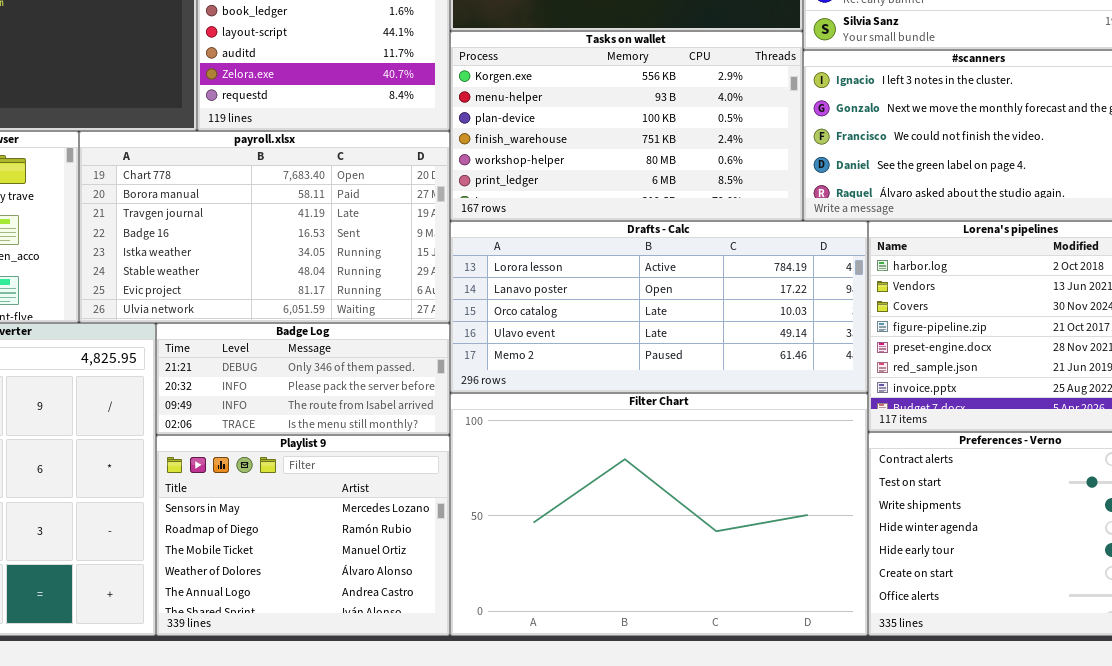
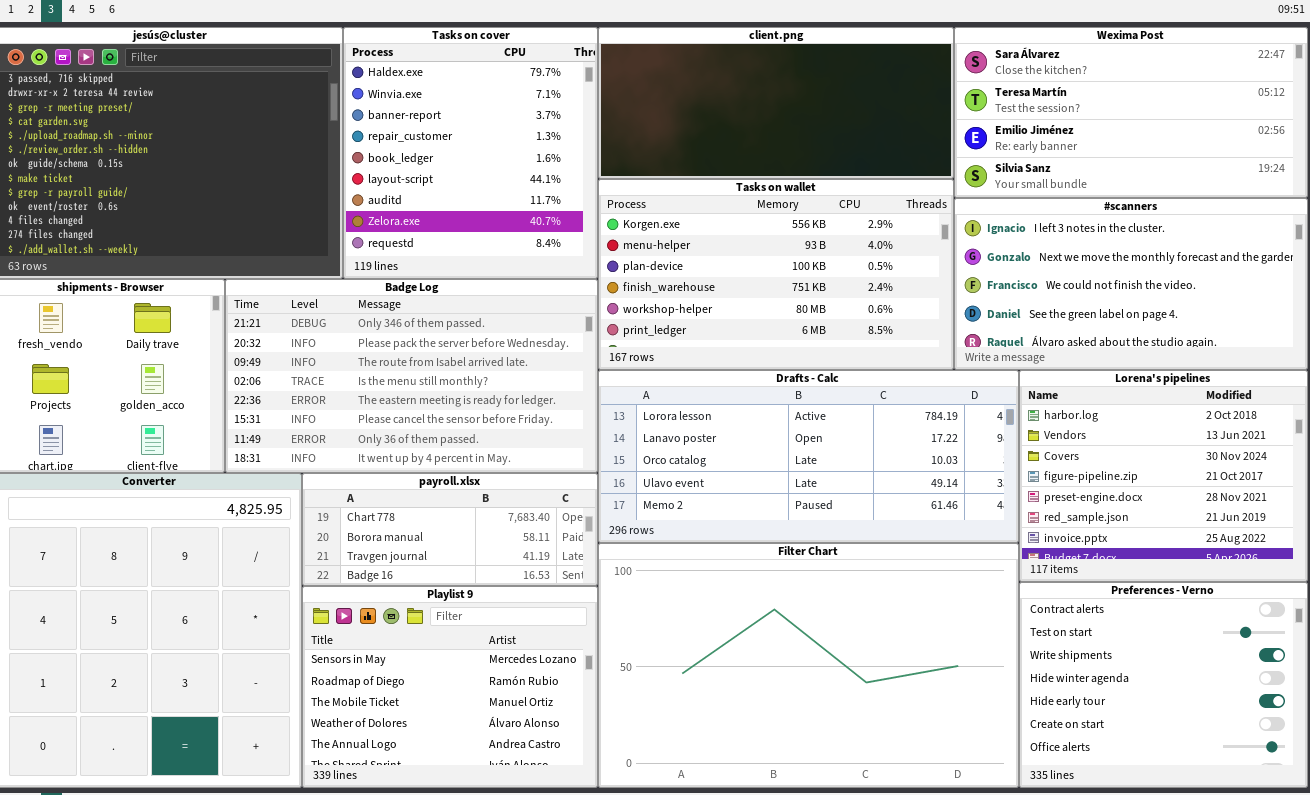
payroll.xlsx: [79,131,450,323] -> [302,473,598,586], moved, resized
Badge Log: [156,323,450,435] -> [225,279,598,473], moved, resized

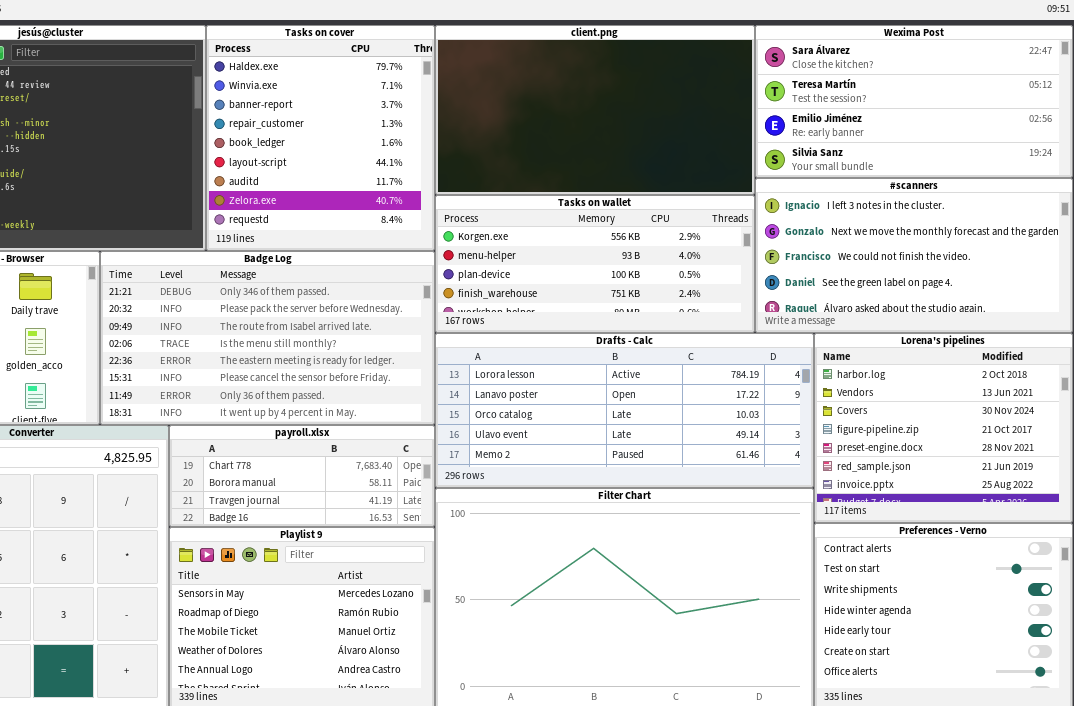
client.png: [598,27,954,179] -> [435,25,755,195], resized
Tasks on wallet: [598,179,954,370] -> [435,195,755,333], resized

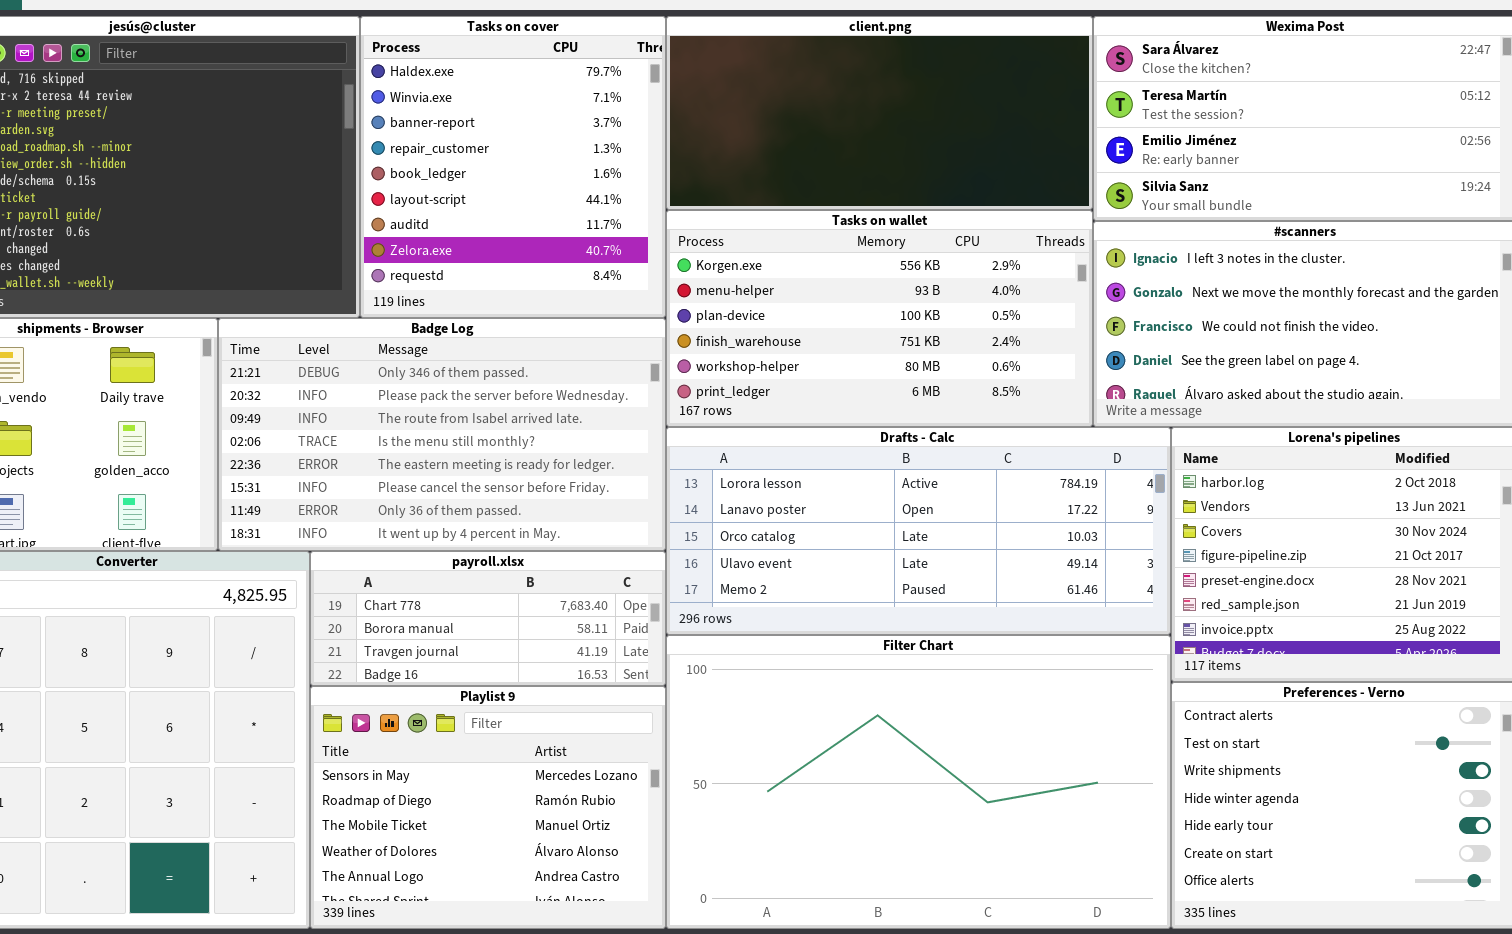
client.png: [435,25,755,195] -> [666,16,1093,210], resized
Tasks on wallet: [435,195,755,333] -> [666,210,1093,427], resized

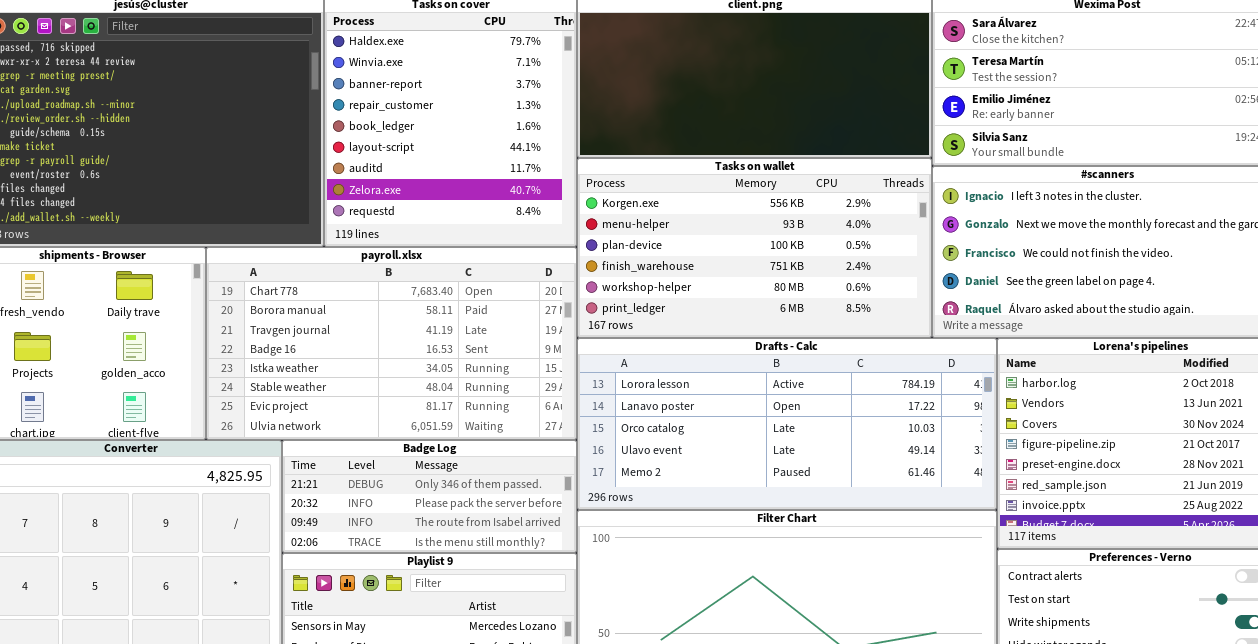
Badge Log: [218,318,666,551] -> [282,440,577,553], moved, resized
payroll.xlsx: [310,551,666,686] -> [206,247,577,440], moved, resized

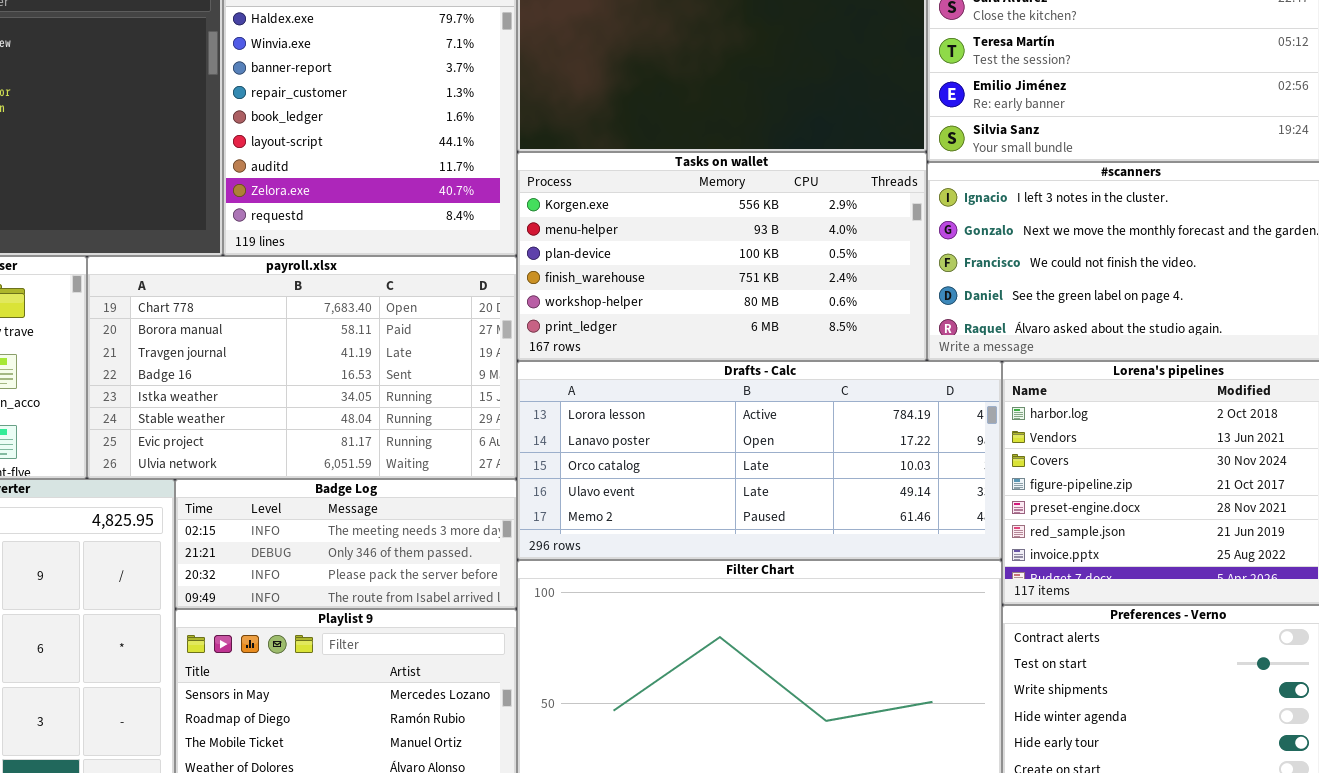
Badge Log: [282,440,577,553] -> [175,479,517,609], scrolled up 1 row

